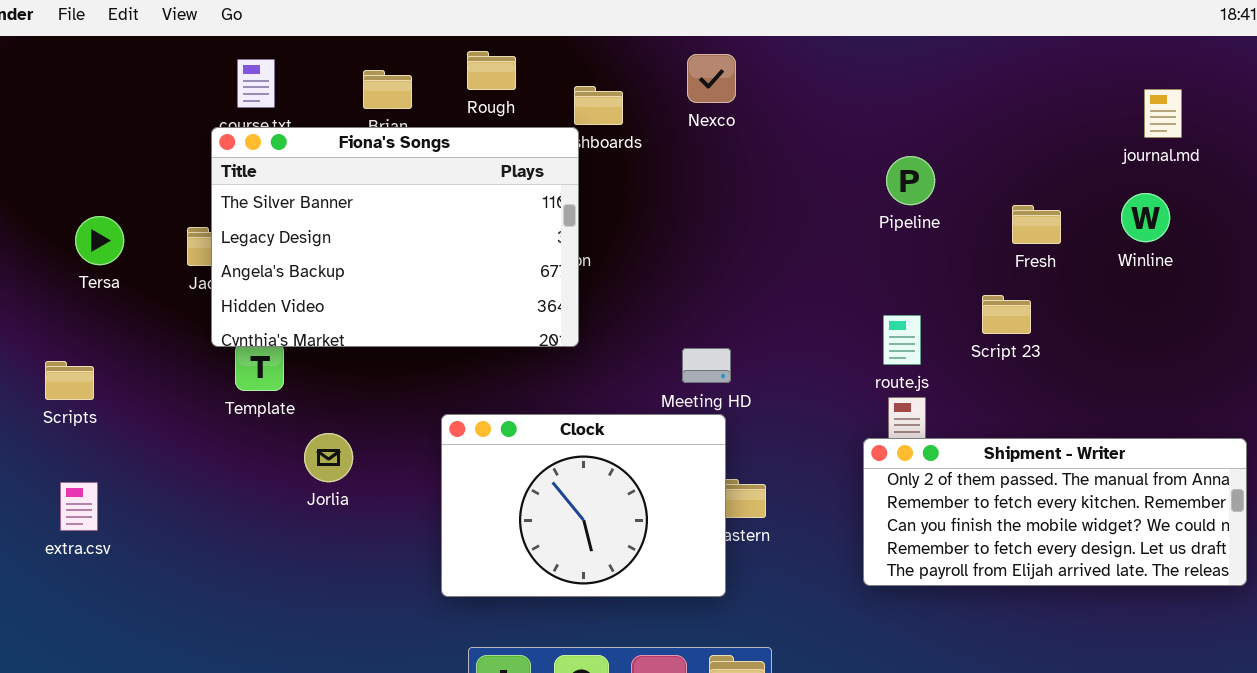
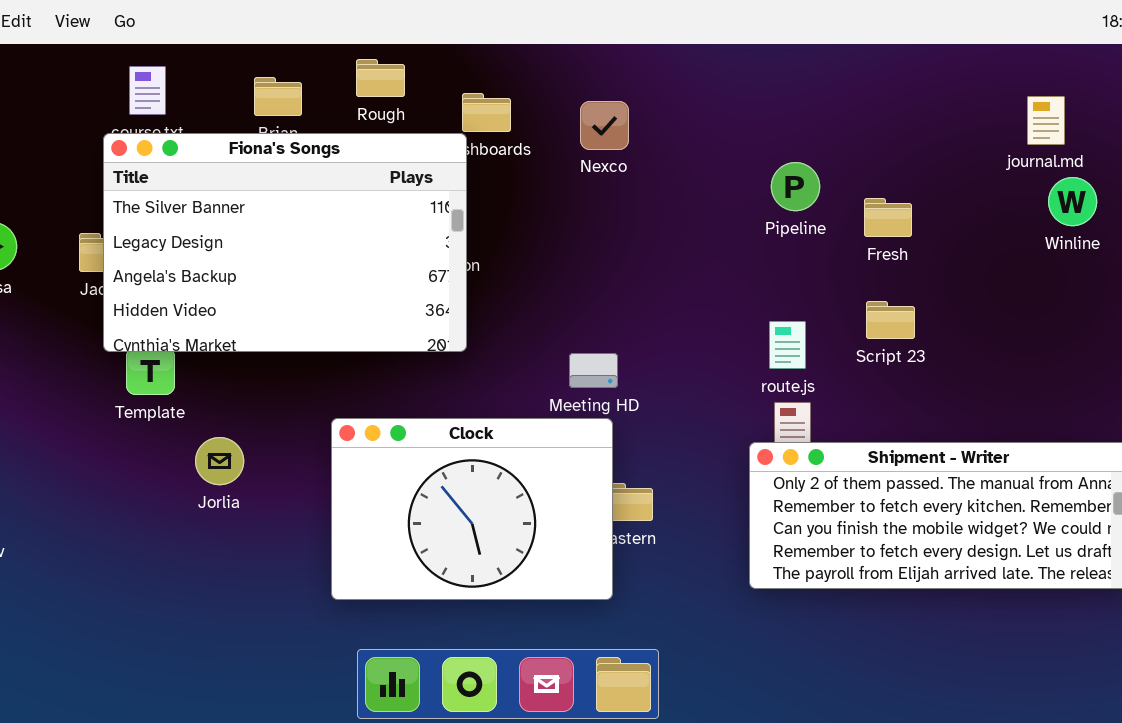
Nexco: [687,54,736,103] -> [580,101,629,150], moved
Winline: [1121,193,1170,242] -> [1048,177,1097,226], moved
Fresh: [1012,205,1061,244] -> [864,198,912,237], moved

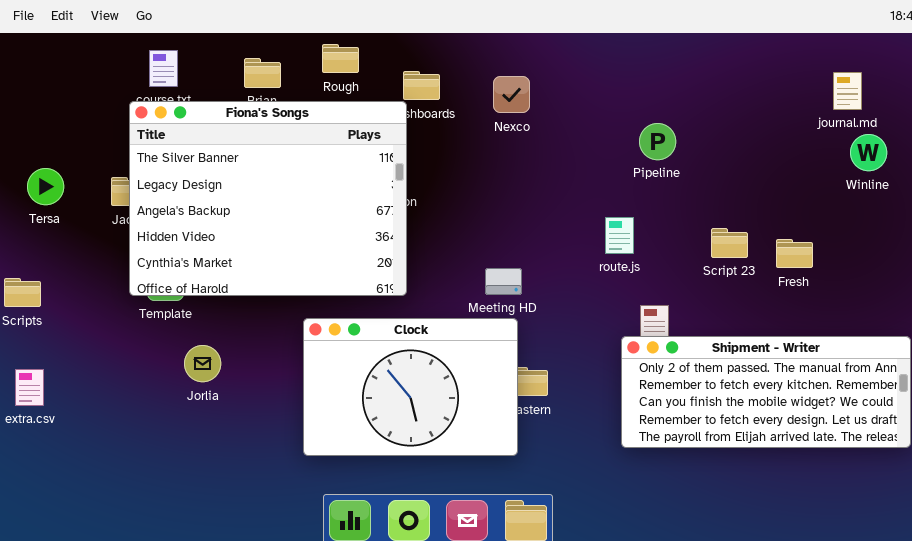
Fiona's Songs: [103,133,467,352] -> [129,101,407,296], resized
Fresh: [864,198,912,237] -> [776,239,813,268], moved
route.js: [769,321,806,369] -> [605,217,634,254], moved
Jorlia: [195,437,244,485] -> [184,345,221,382], moved

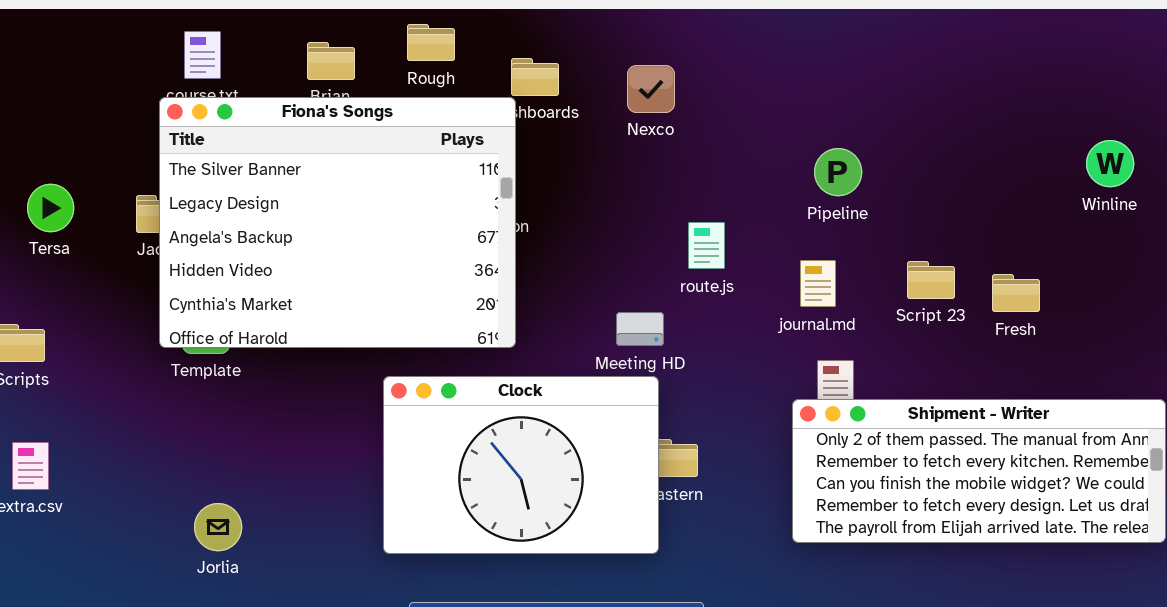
journal.md: [833,72,862,110] -> [800,260,836,307], moved
Pipeline: [639,123,676,160] -> [814,148,862,196], moved
route.js: [605,217,634,254] -> [688,222,725,269], moved
Jorlia: [184,345,221,382] -> [194,503,242,551], moved

